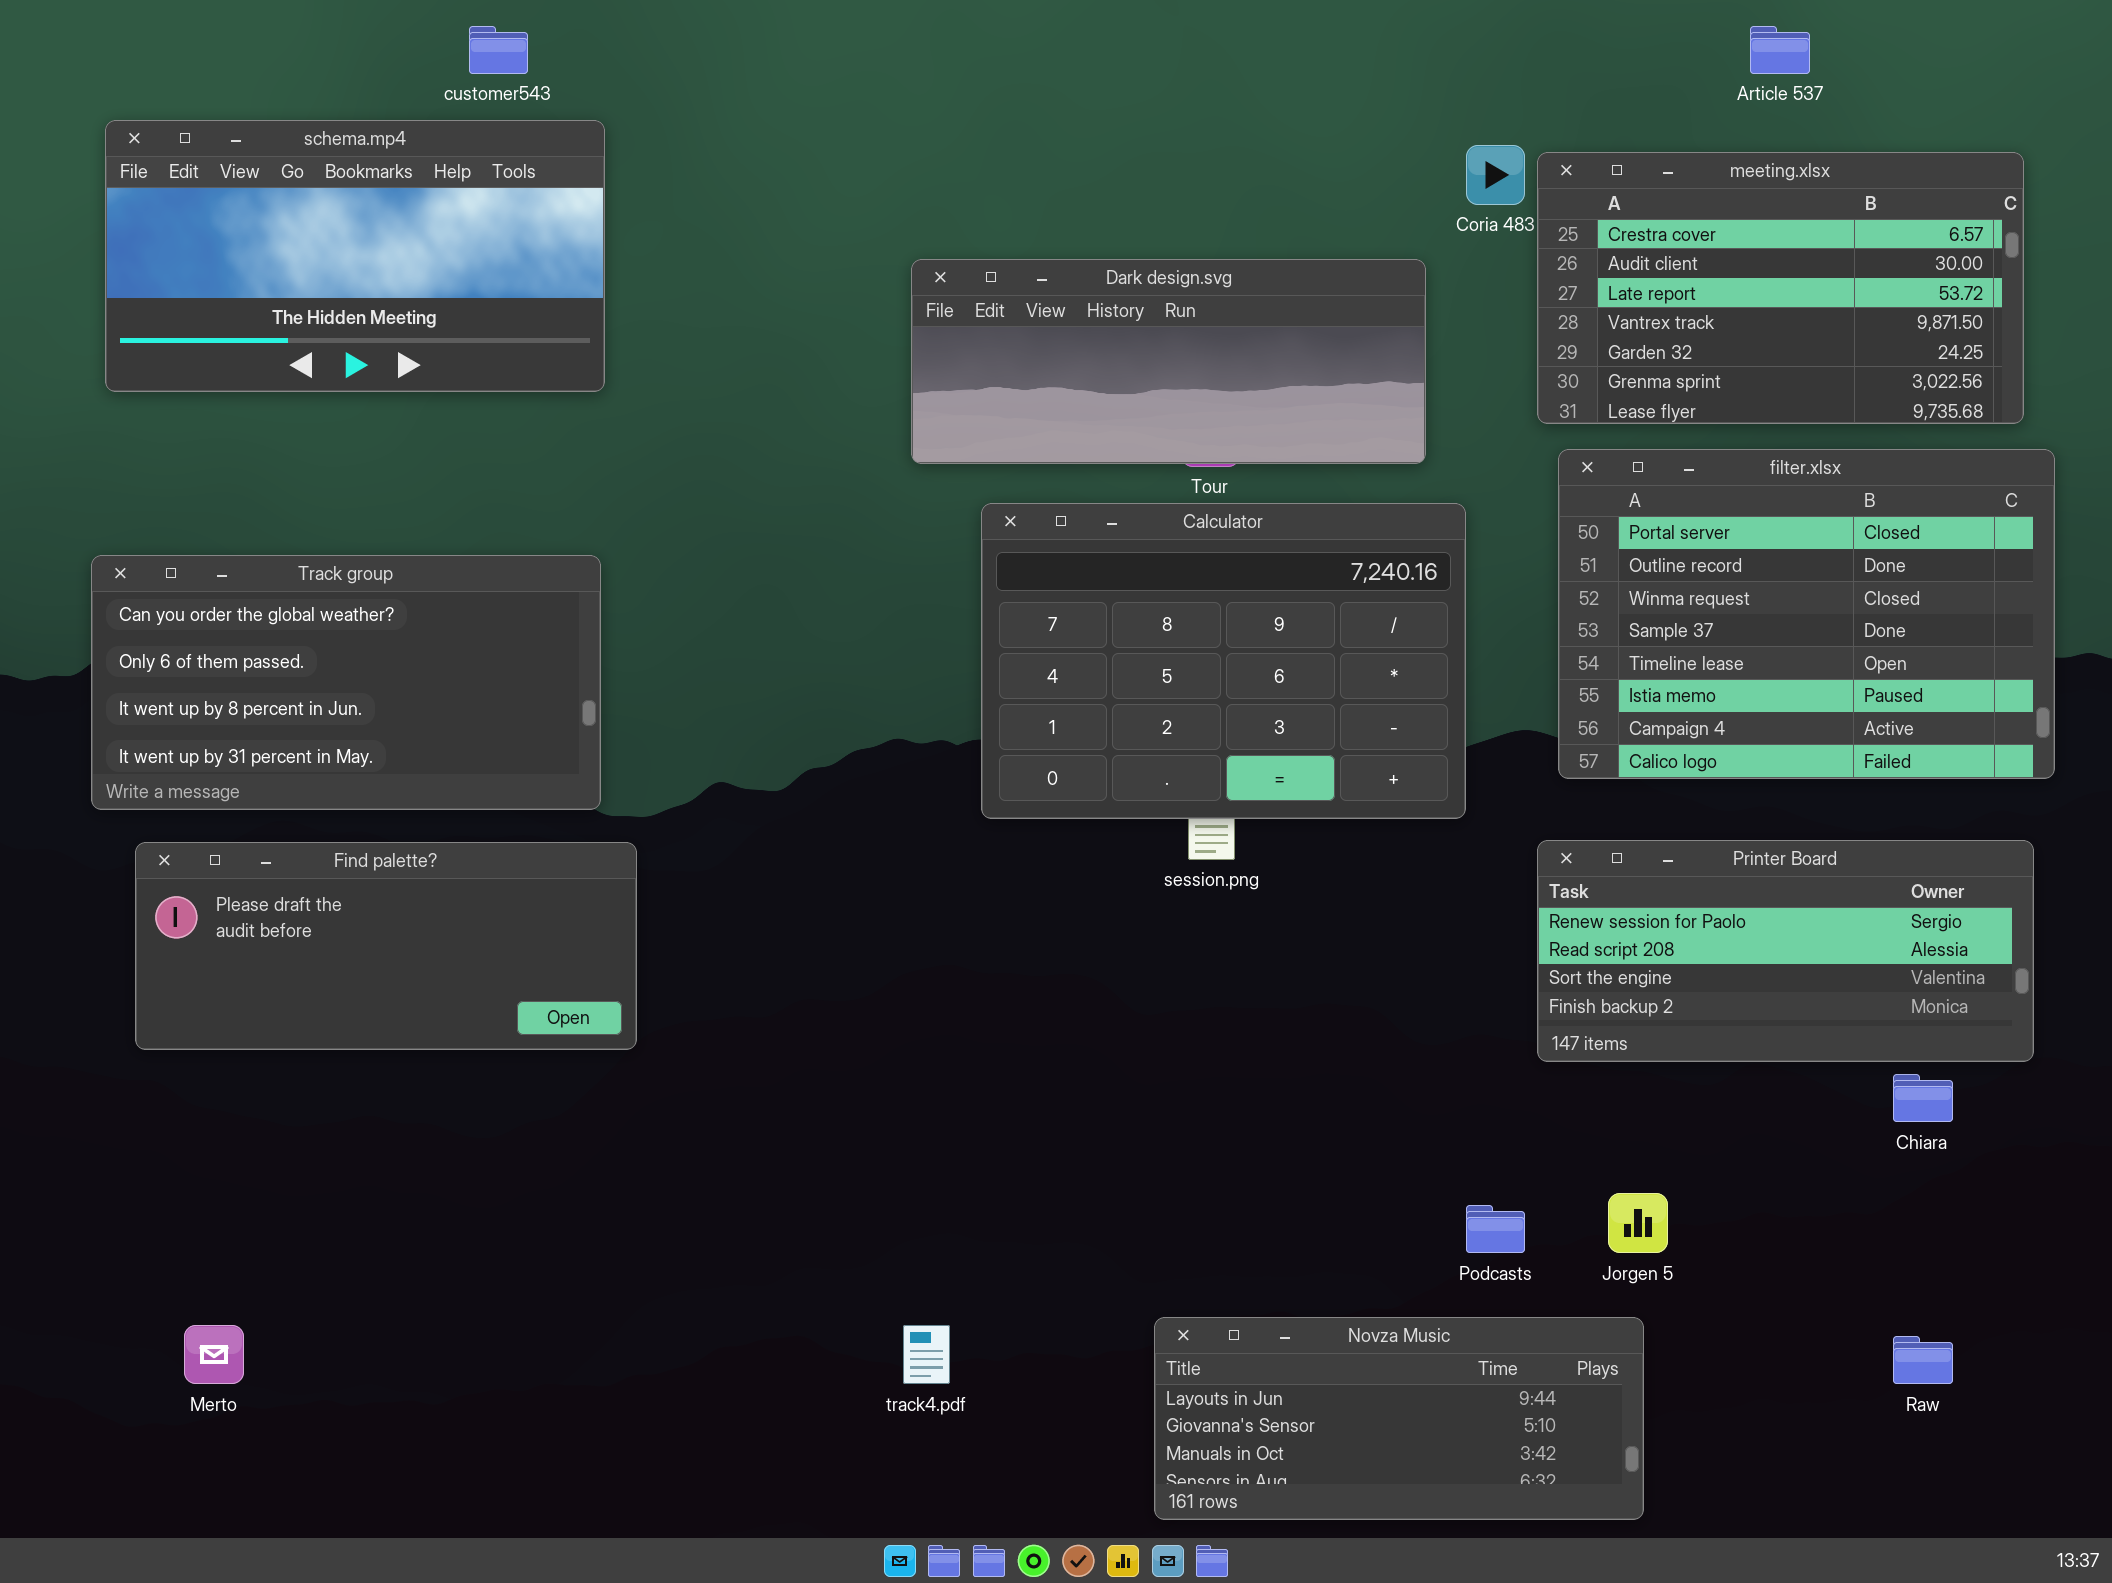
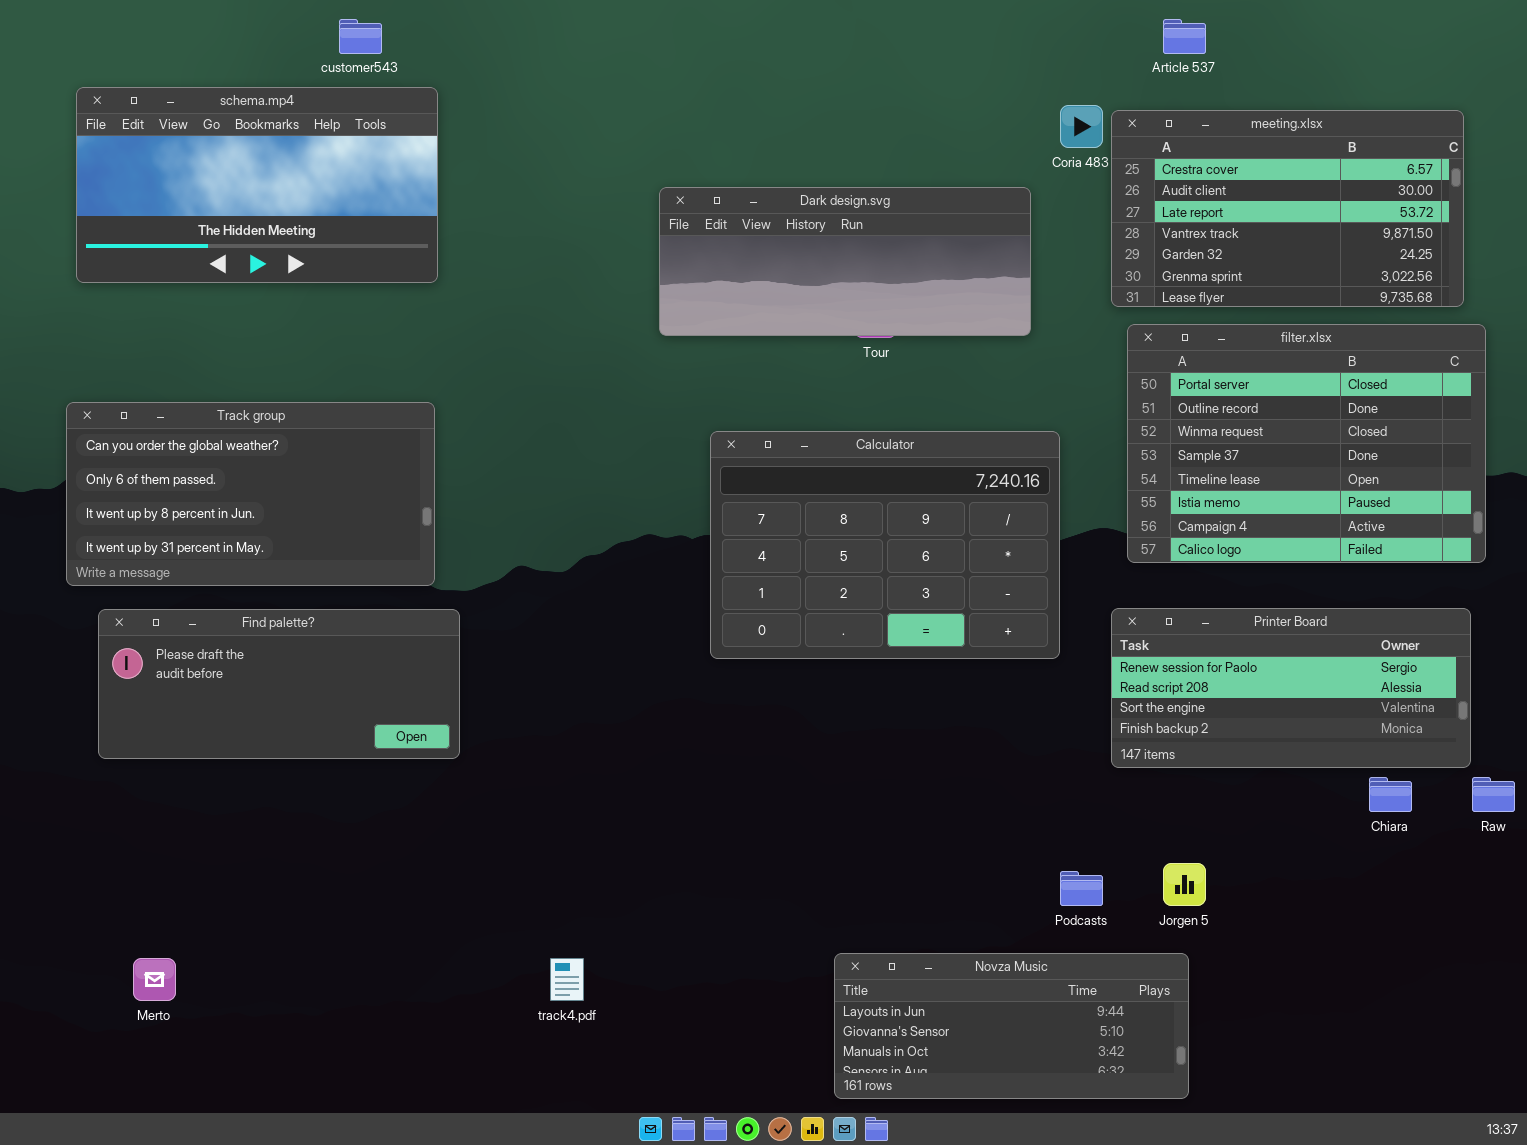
Article 537: [1750,26,1810,74] -> [1163,19,1206,54], moved
Calculator: [981,503,1466,819] -> [710,431,1060,659], moved
track4.pdf: [903,1325,950,1384] -> [550,958,584,1001], moved
Raw: [1893,1336,1953,1384] -> [1472,777,1515,812], moved

